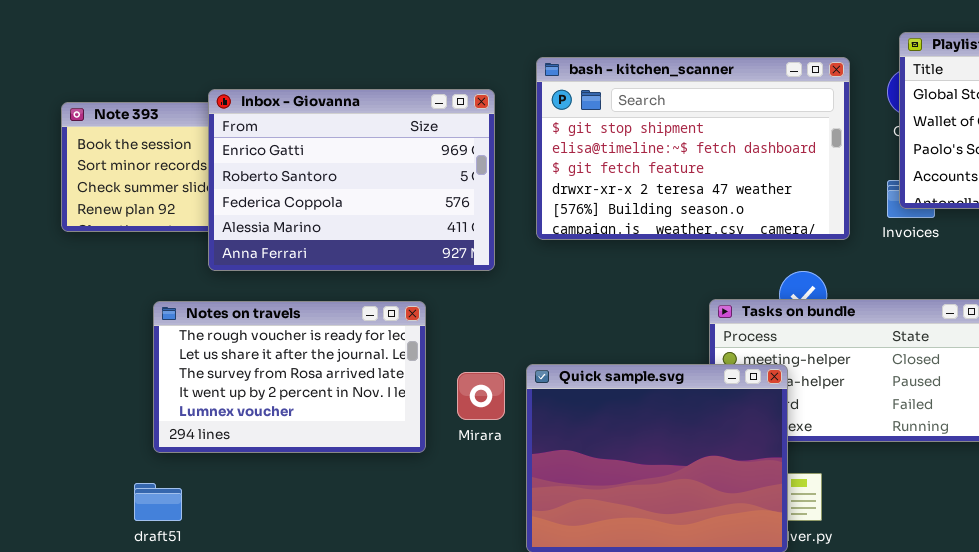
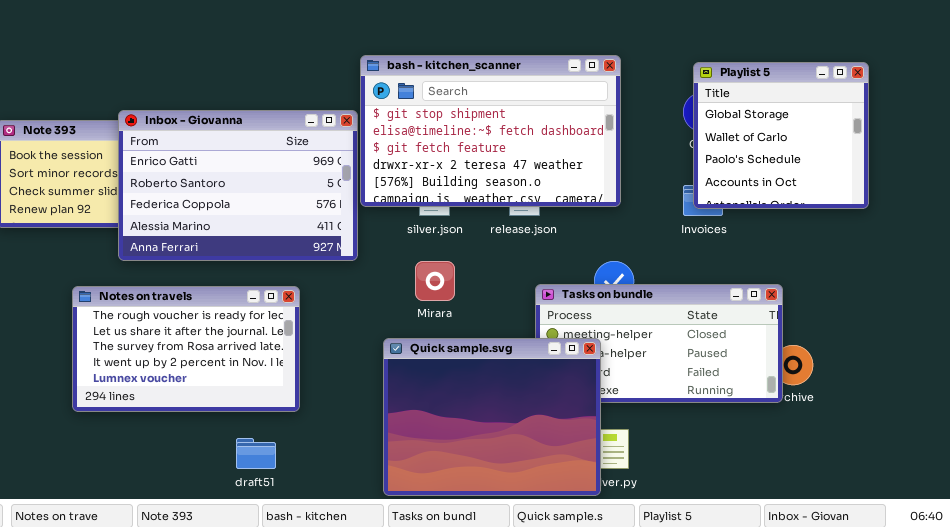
bash - kitchen_scanner: [536,57,850,240] -> [360,55,621,207], moved
Mirara: [457,372,505,420] -> [415,261,455,301], moved
draft51: [134,483,182,521] -> [236,438,276,469], moved

